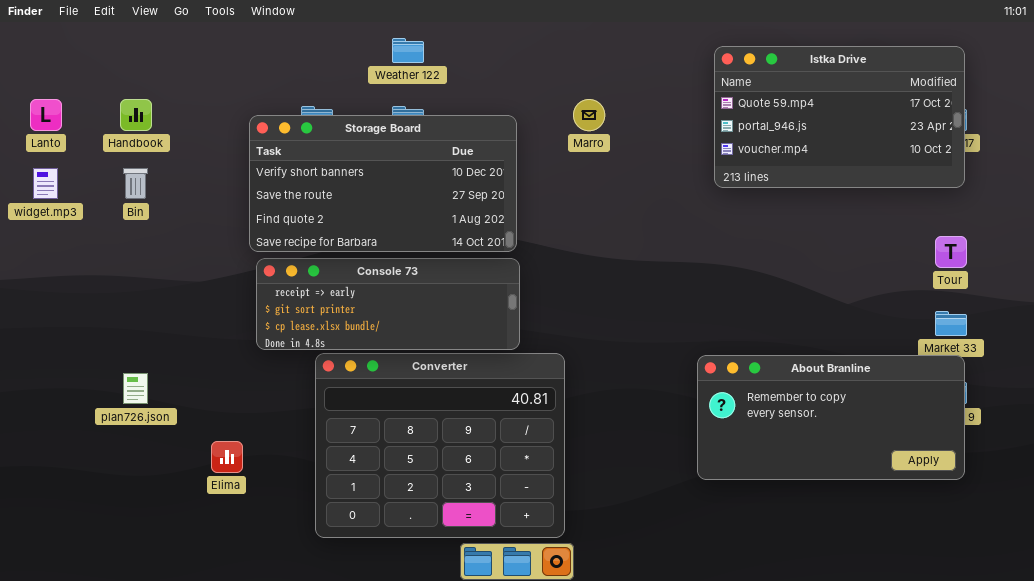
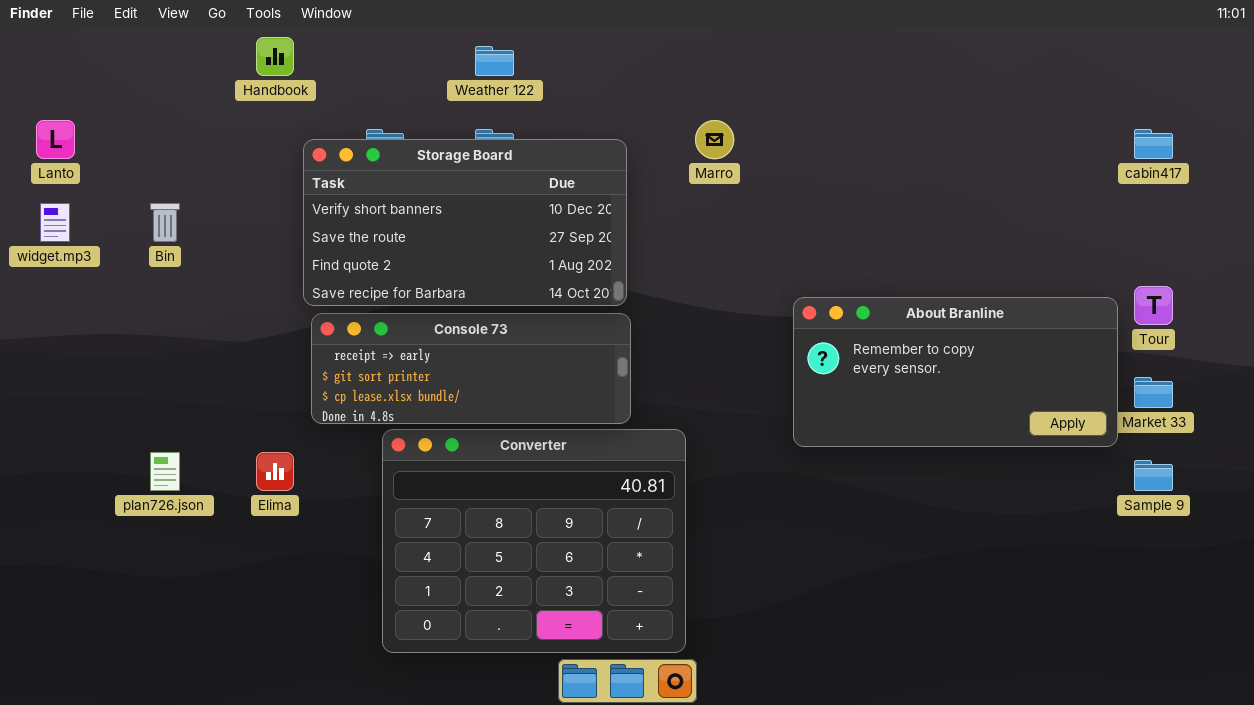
Istka Drive: [714,46,965,188] -> none, closed
Handbook: [120,99,152,131] -> [256,37,294,76], moved
About Branline: [697,355,965,480] -> [793,297,1118,447], moved
Elima: [211,441,243,473] -> [256,452,294,491], moved

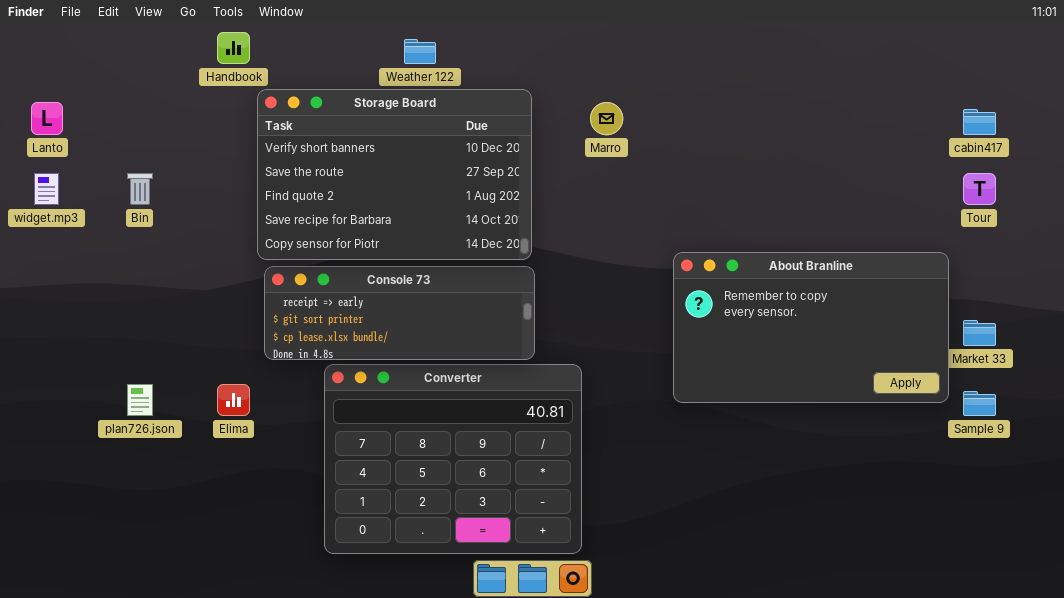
Storage Board: [303,139,627,306] -> [257,89,532,260], resized
Tour: [1134,286,1173,325] -> [963,173,996,205], moved
About Branline: [793,297,1118,447] -> [673,252,949,403], resized

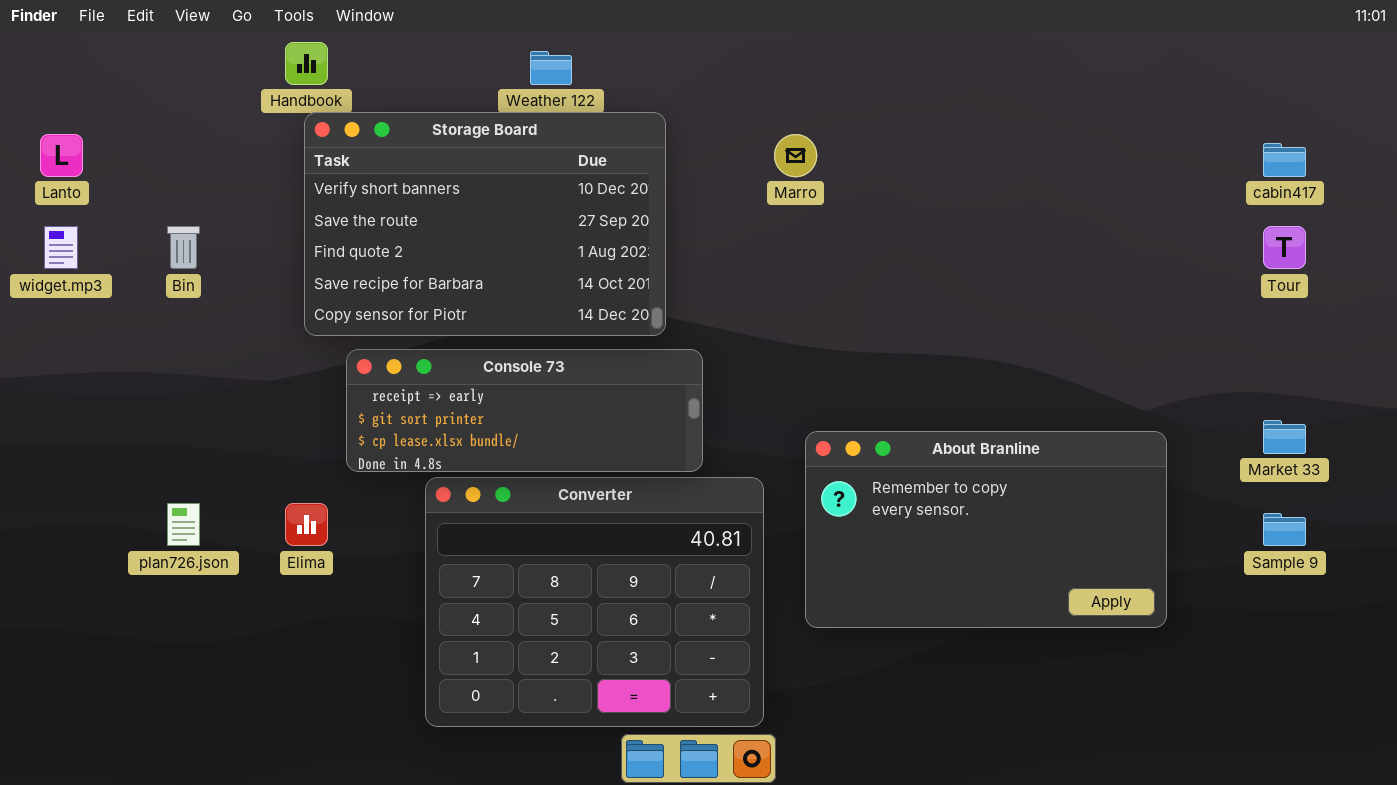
Storage Board: [257,89,532,260] -> [304,112,666,336], moved
About Branline: [673,252,949,403] -> [805,431,1167,628], moved

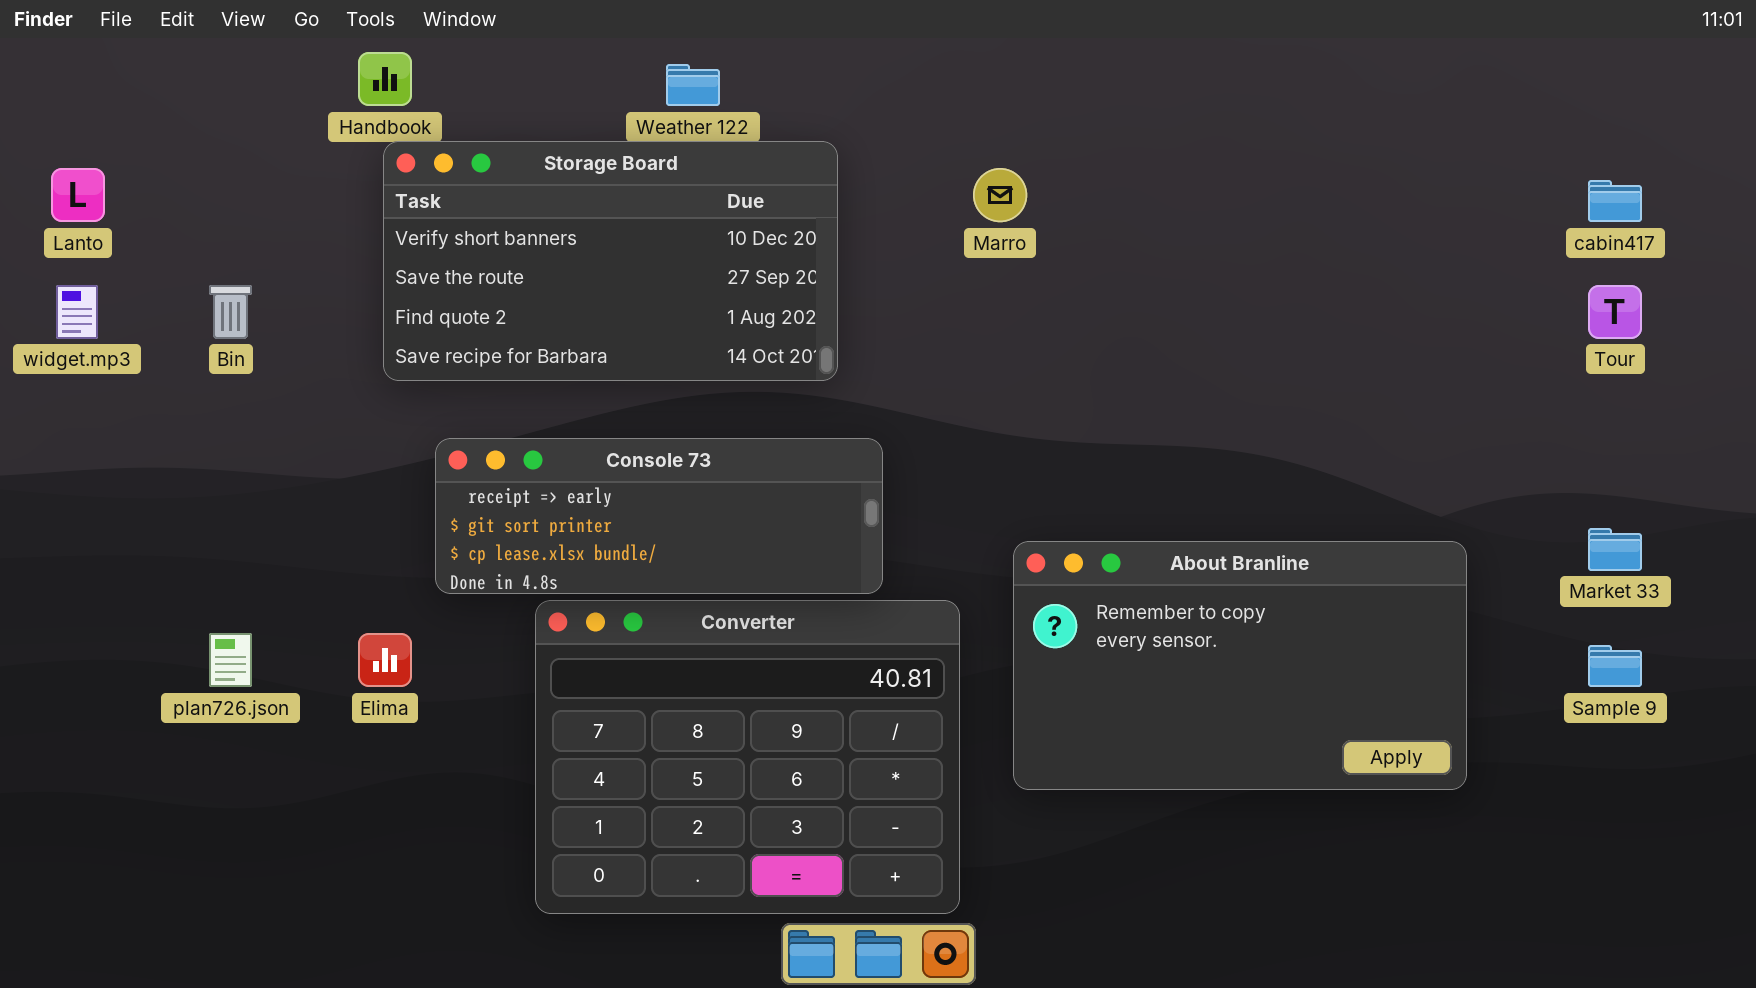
Storage Board: [304,112,666,336] -> [383,141,838,381], resized

